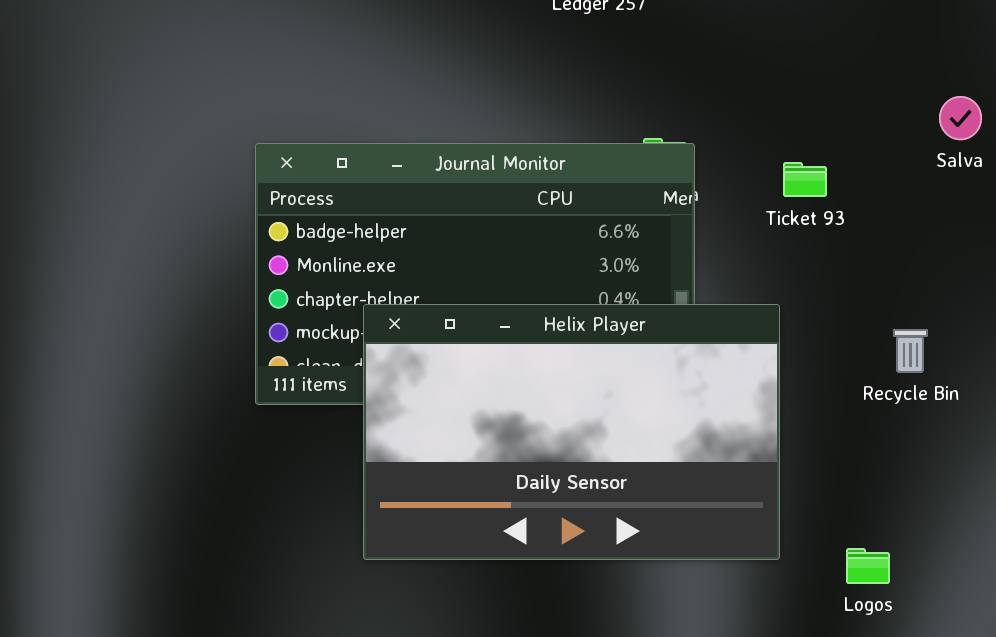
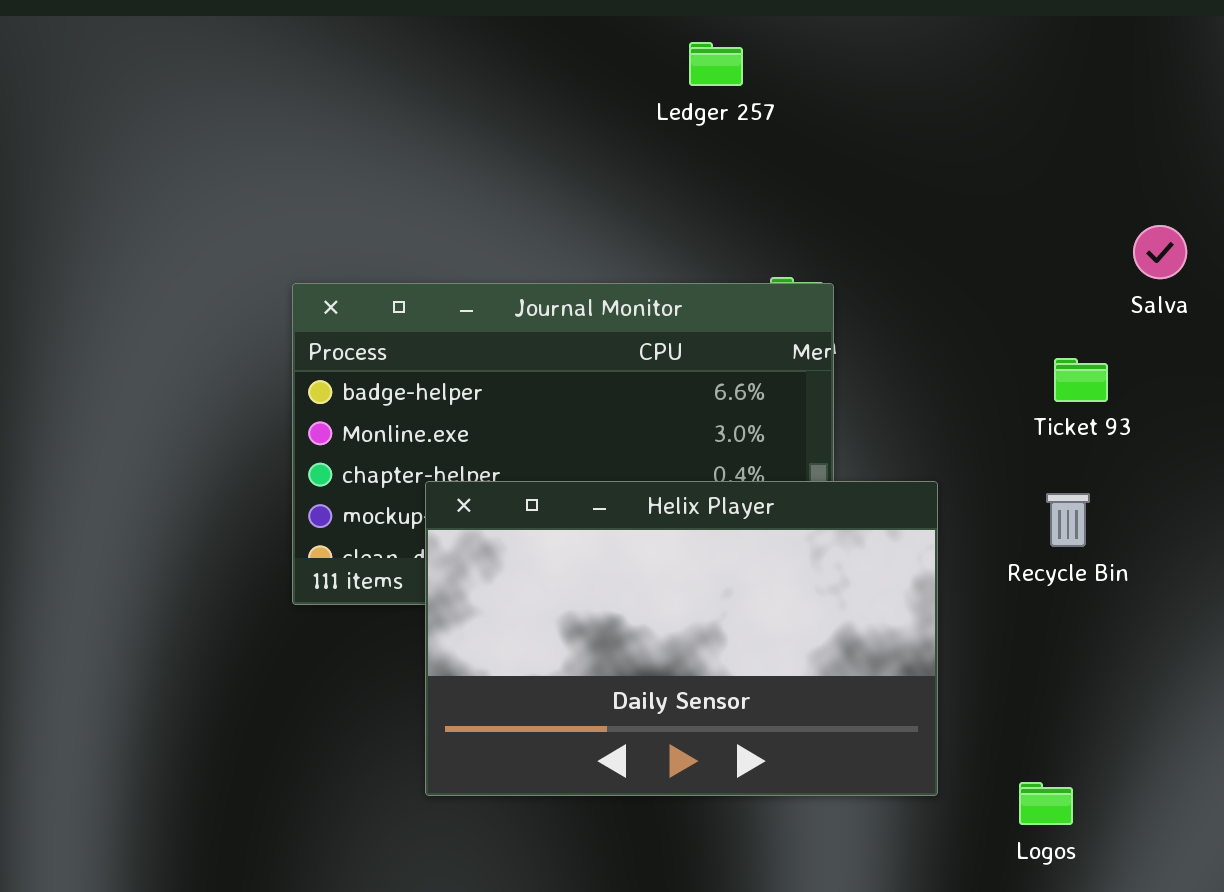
Ticket 93: [783,162,827,197] -> [1054,358,1108,402], moved
Recycle Bin: [893,329,928,373] -> [1046,493,1090,547], moved

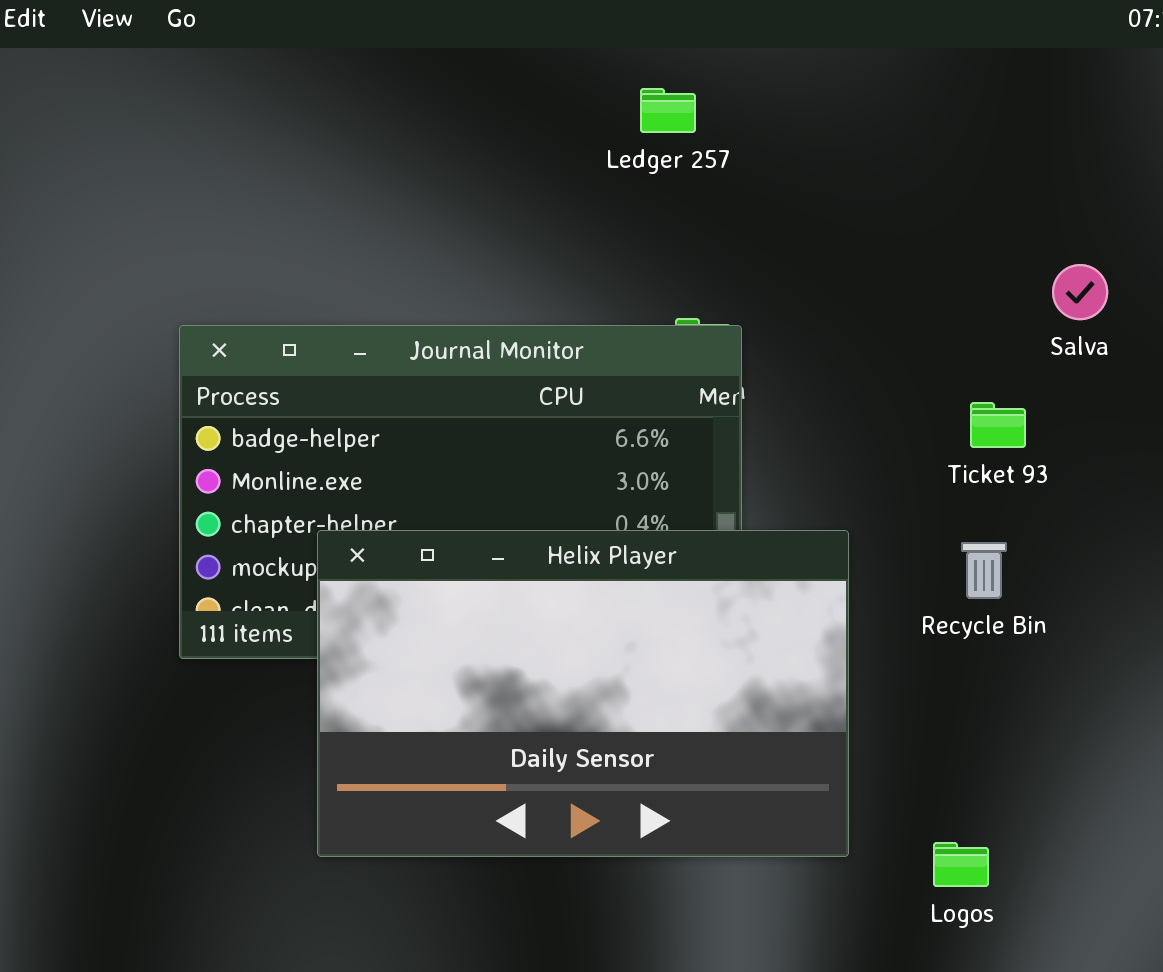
Ledger 257: [689,42,743,86] -> [640,88,696,133], moved

